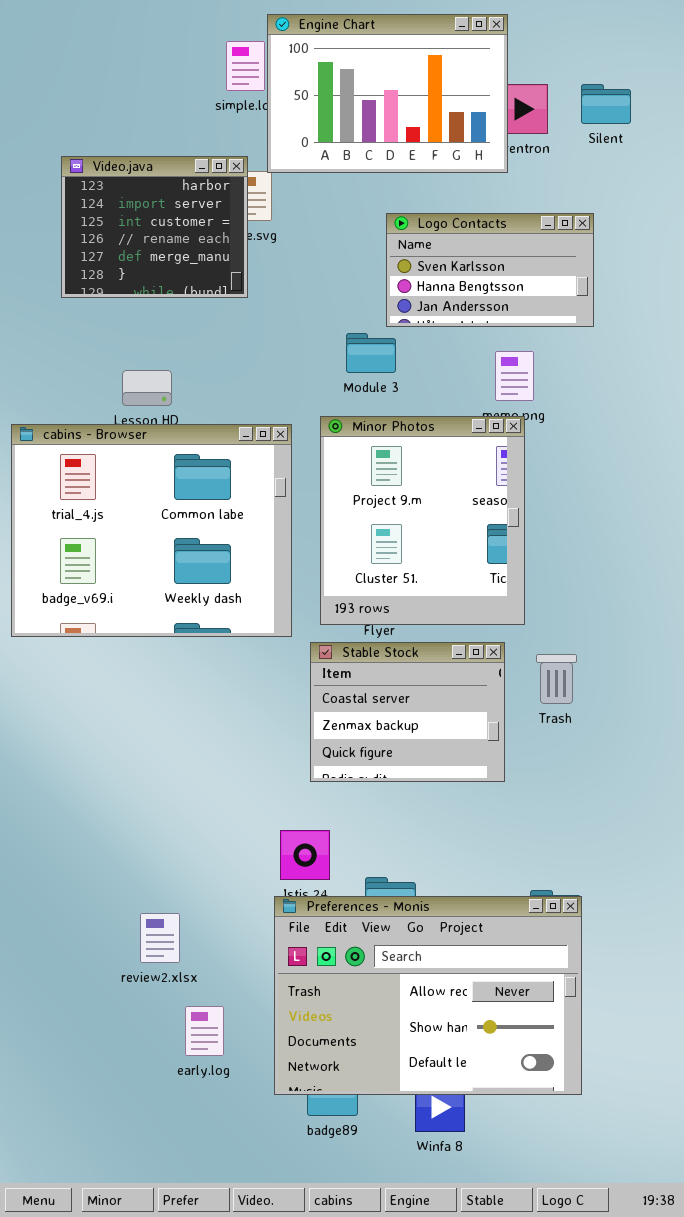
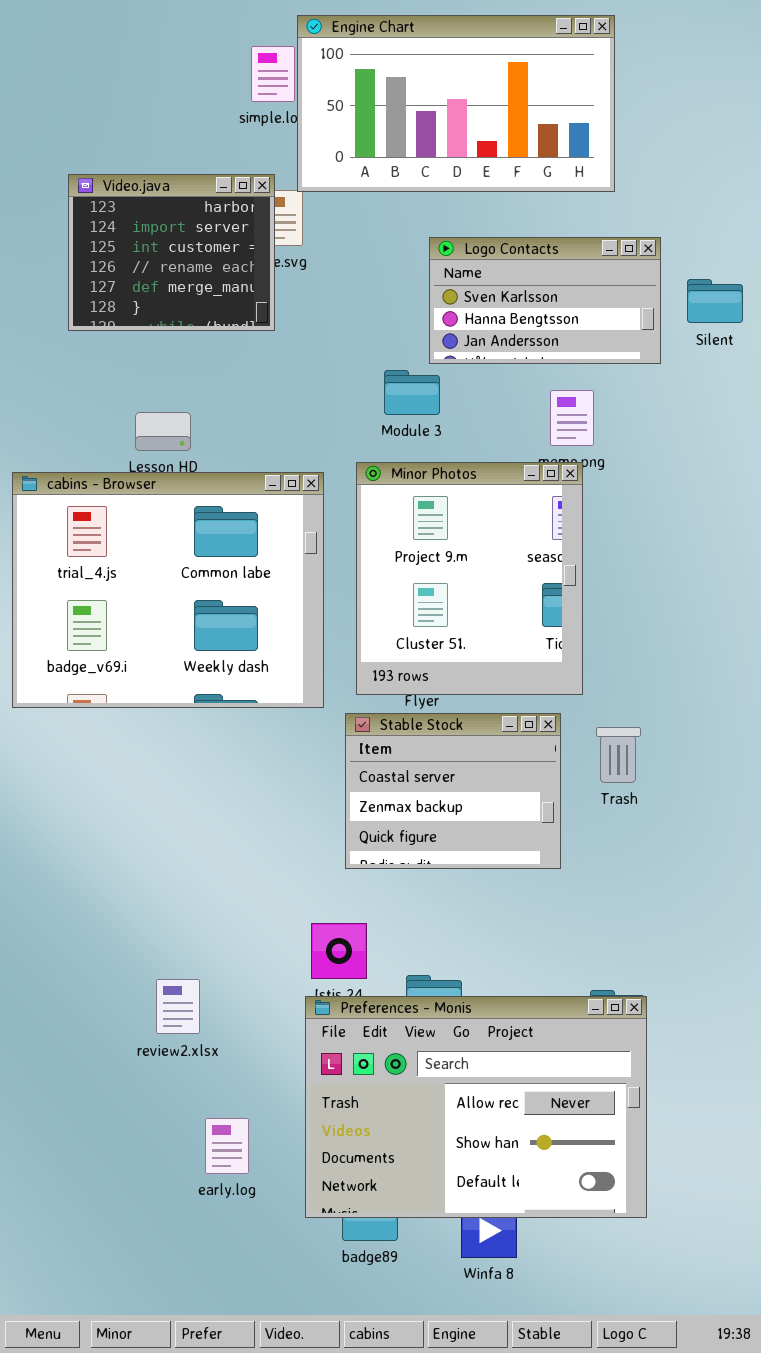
Engine Chart: [267,14,508,173] -> [297,15,615,192], resized
Silent: [581,84,631,124] -> [687,279,743,323], moved
review2.xlsx: [140,913,180,963] -> [156,979,200,1034], moved

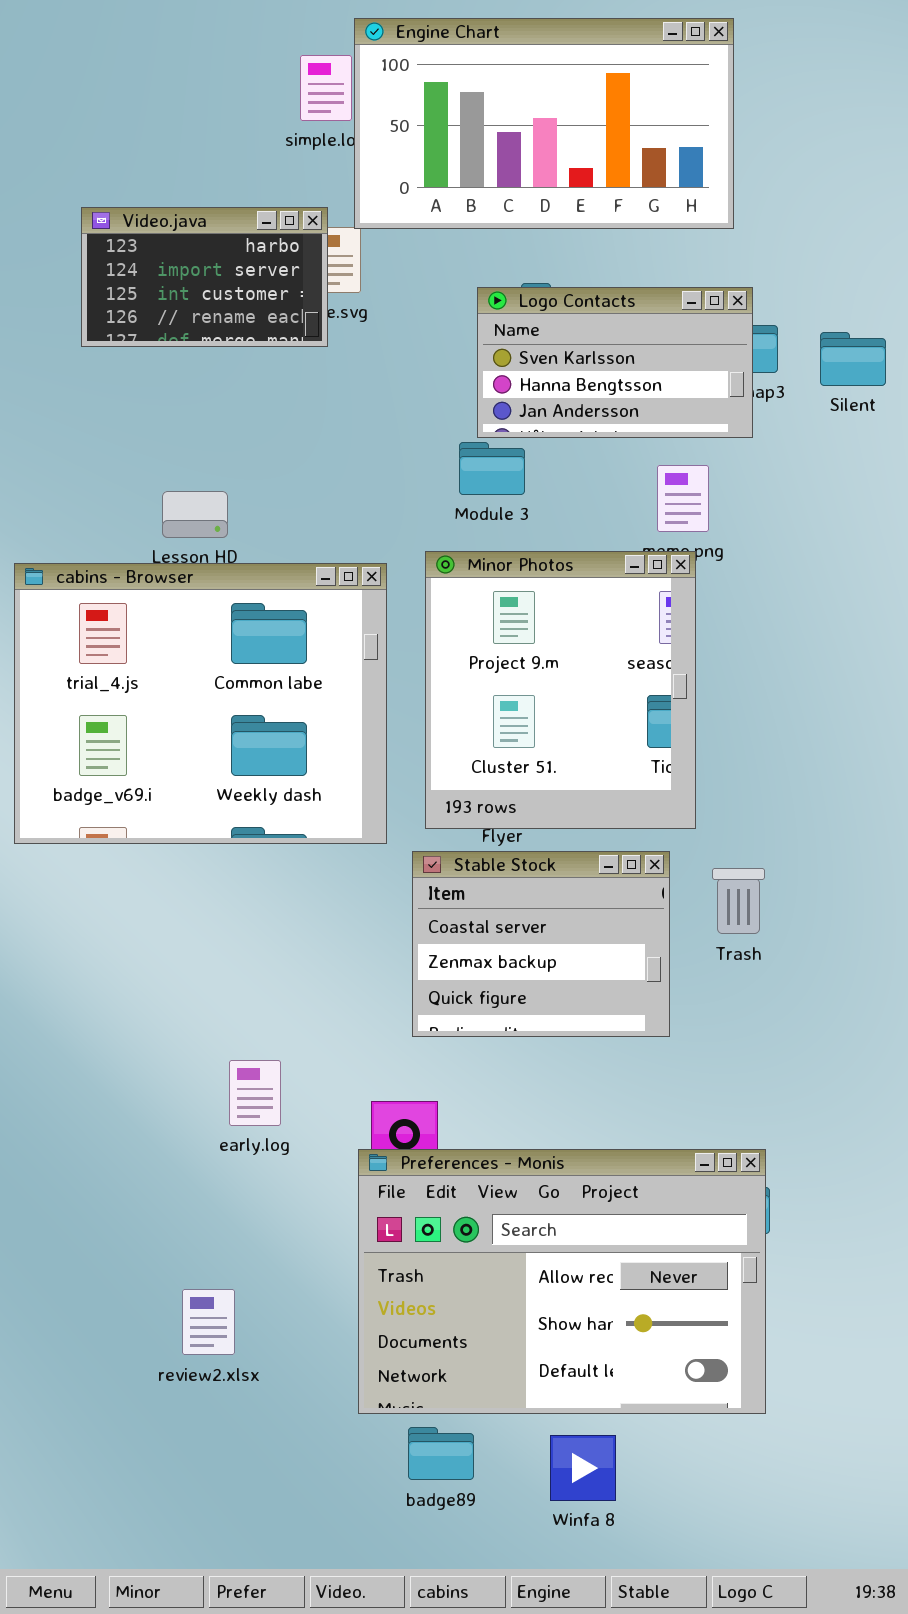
Video.java: [68,174,275,331] -> [81,207,328,347], resized
Logo Contacts: [429,237,661,364] -> [477,287,753,438], moved
review2.xlsx: [156,979,200,1034] -> [182,1289,235,1355], moved
Preferences - Monis: [305,996,647,1218] -> [358,1149,766,1414], moved
early.log: [205,1118,249,1174] -> [229,1060,281,1126], moved

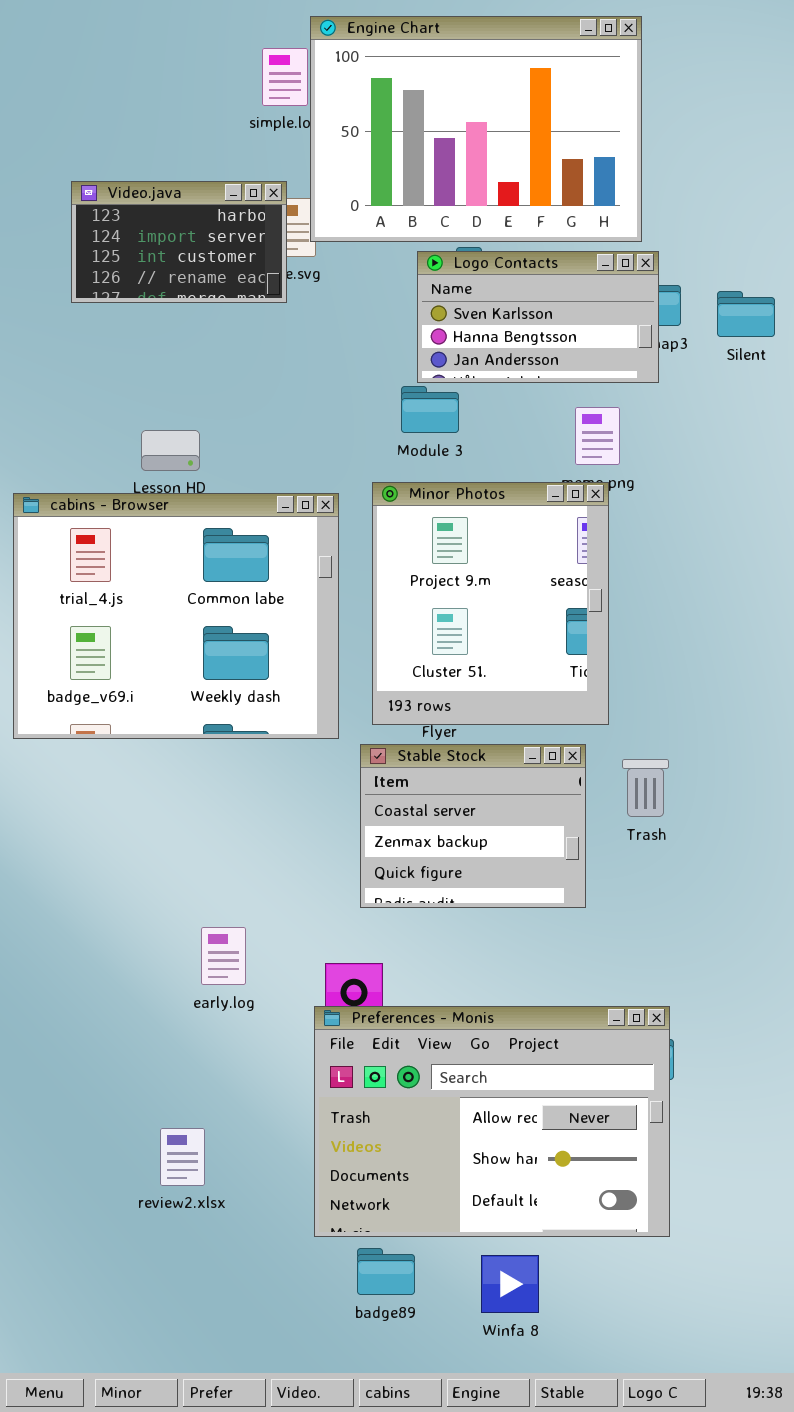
Engine Chart: [354,18,734,229] -> [310,16,642,242], resized

